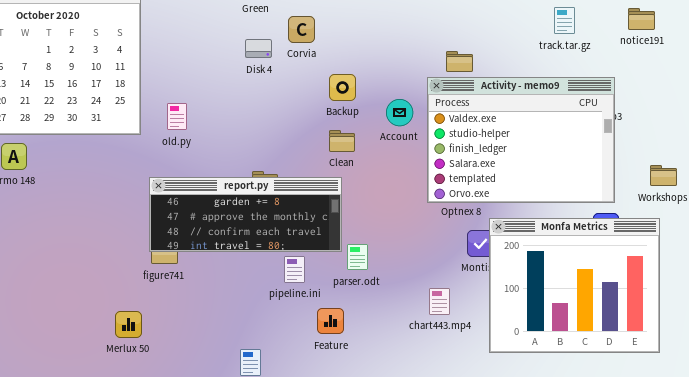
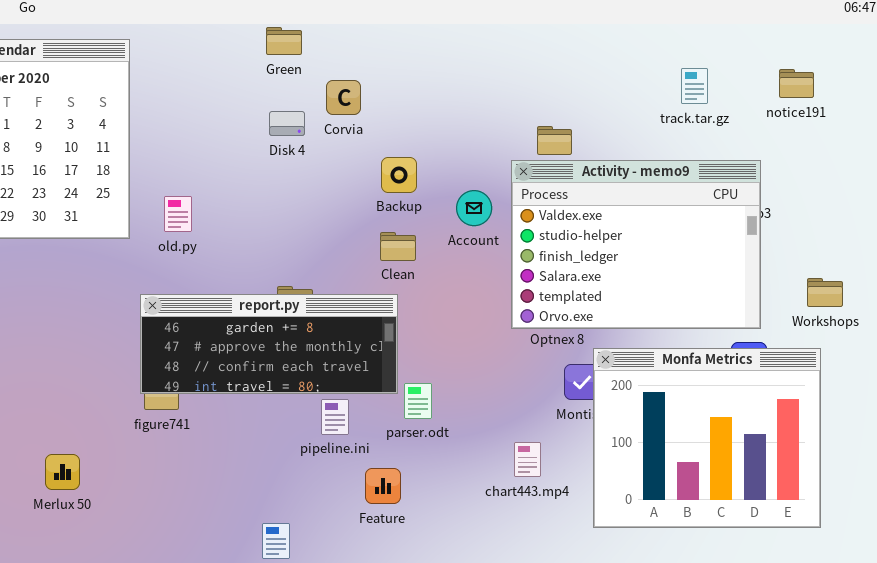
Merlux 50: [115,311,142,338] -> [45,454,80,490], moved

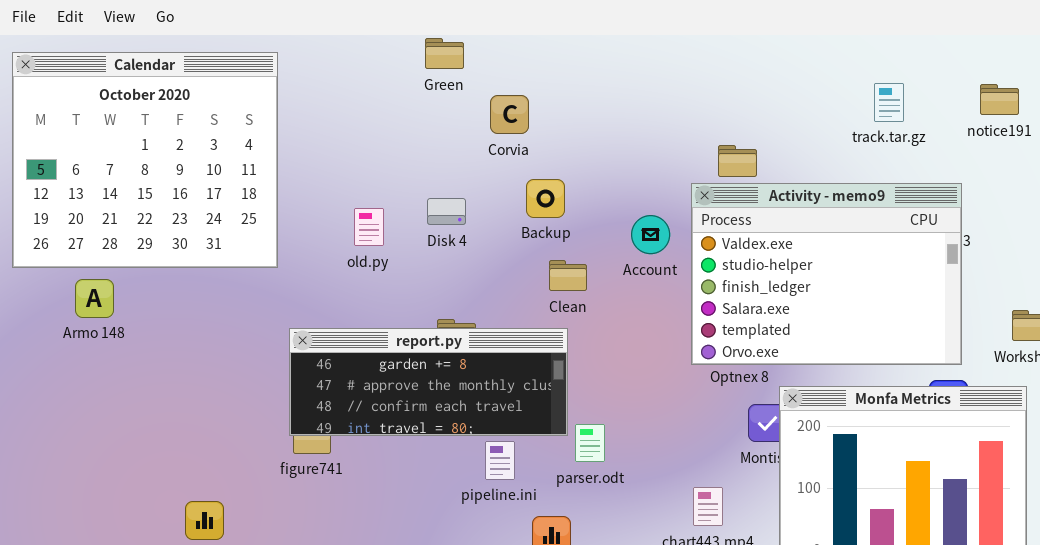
Disk 4: [269,111,305,136] -> [427,198,466,225], moved
Backup: [381,157,417,193] -> [526,179,565,218], moved
old.py: [164,196,192,232] -> [354,208,384,246], moved

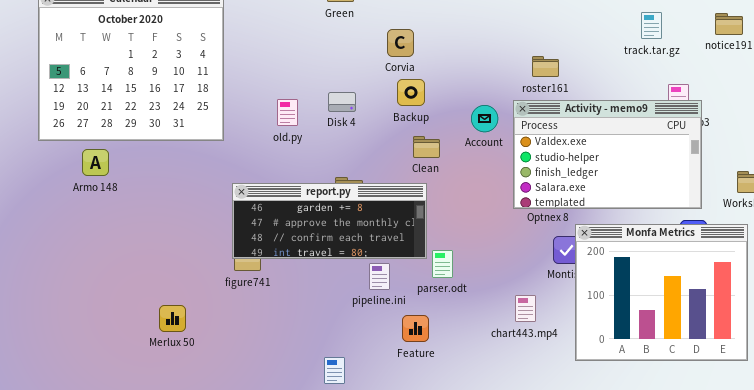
Corvia: [490,95,529,134] -> [387,29,414,57], moved
Activity - memo9: [691,183,962,365] -> [513,100,702,209], resized

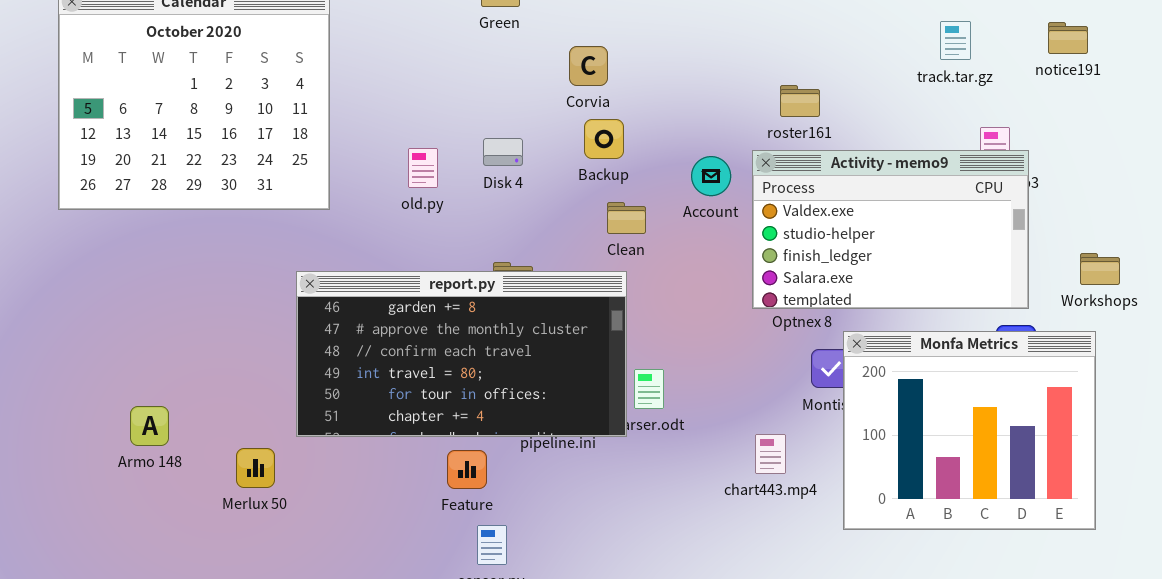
Armo 148: [82,149,109,176] -> [130,406,169,446], moved
report.py: [232,183,427,259] -> [296,271,627,437], resized
Feature: [402,315,429,342] -> [447,450,487,489], moved

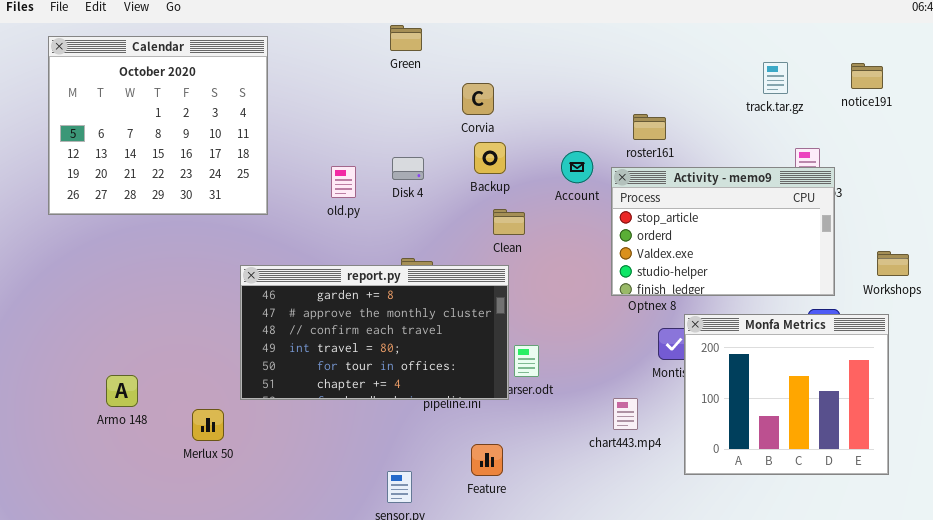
Activity - memo9: [752,150,1029,309] -> [611,167,835,296], scrolled up 2 rows
Account: [691,156,731,196] -> [561,151,593,183], moved
Feature: [447,450,487,489] -> [471,444,503,476], moved

